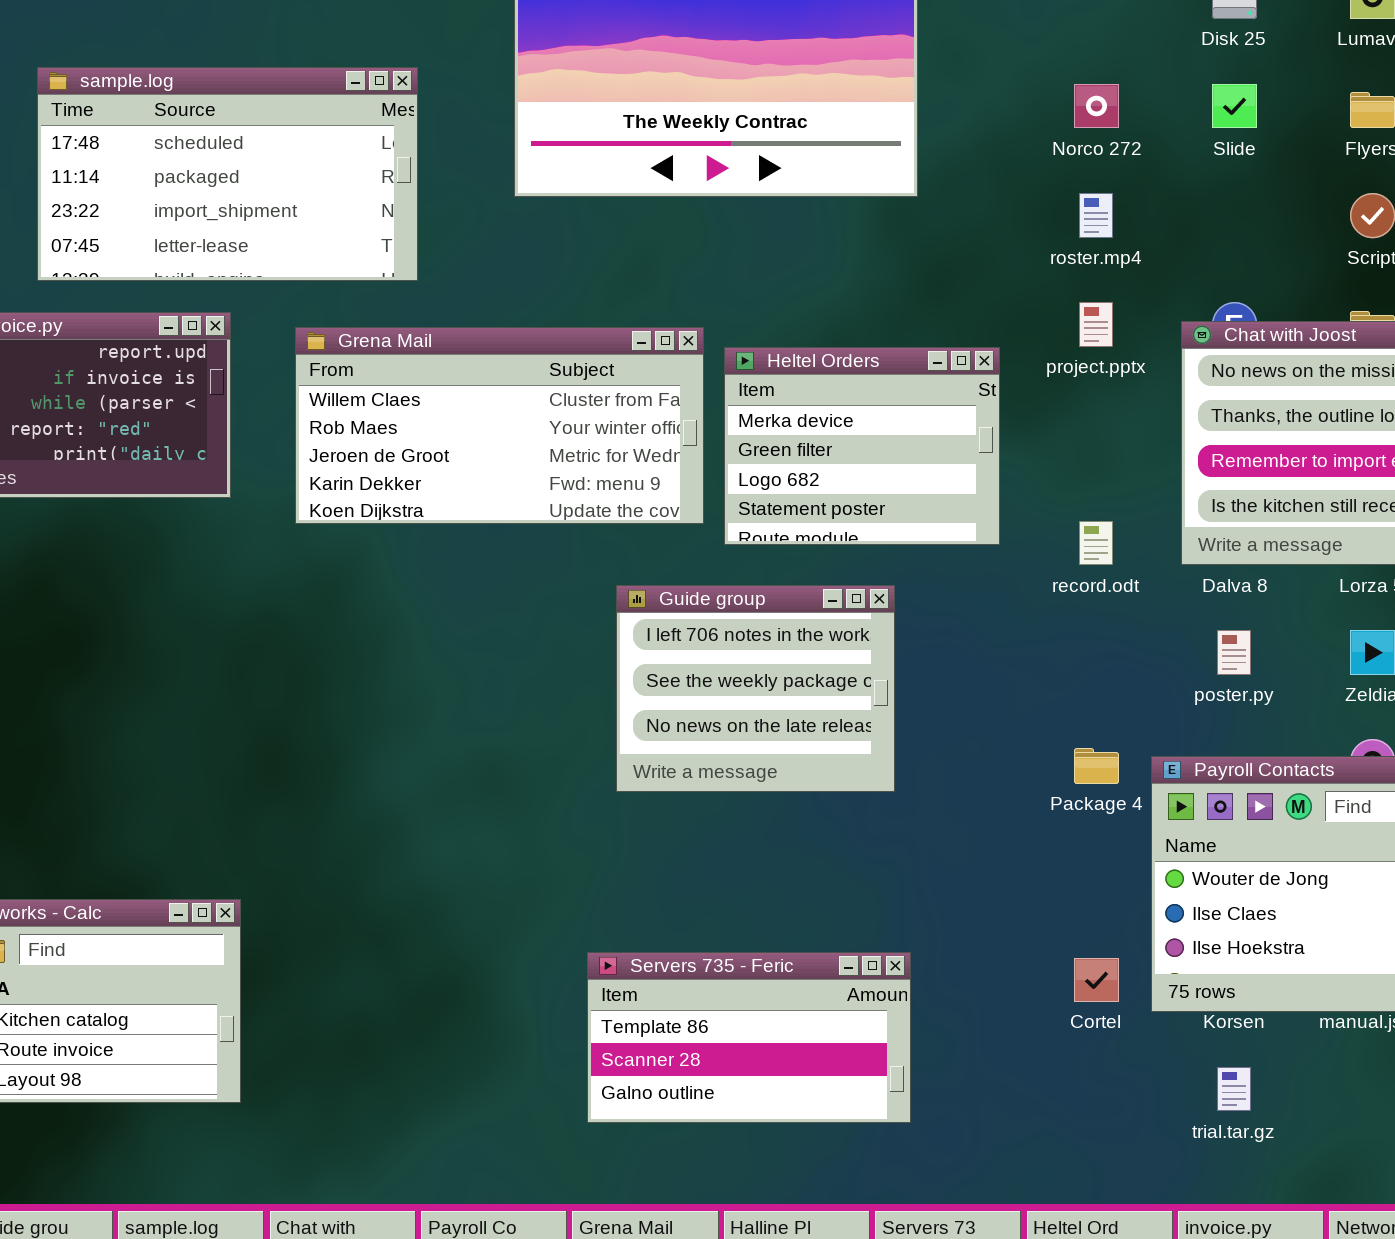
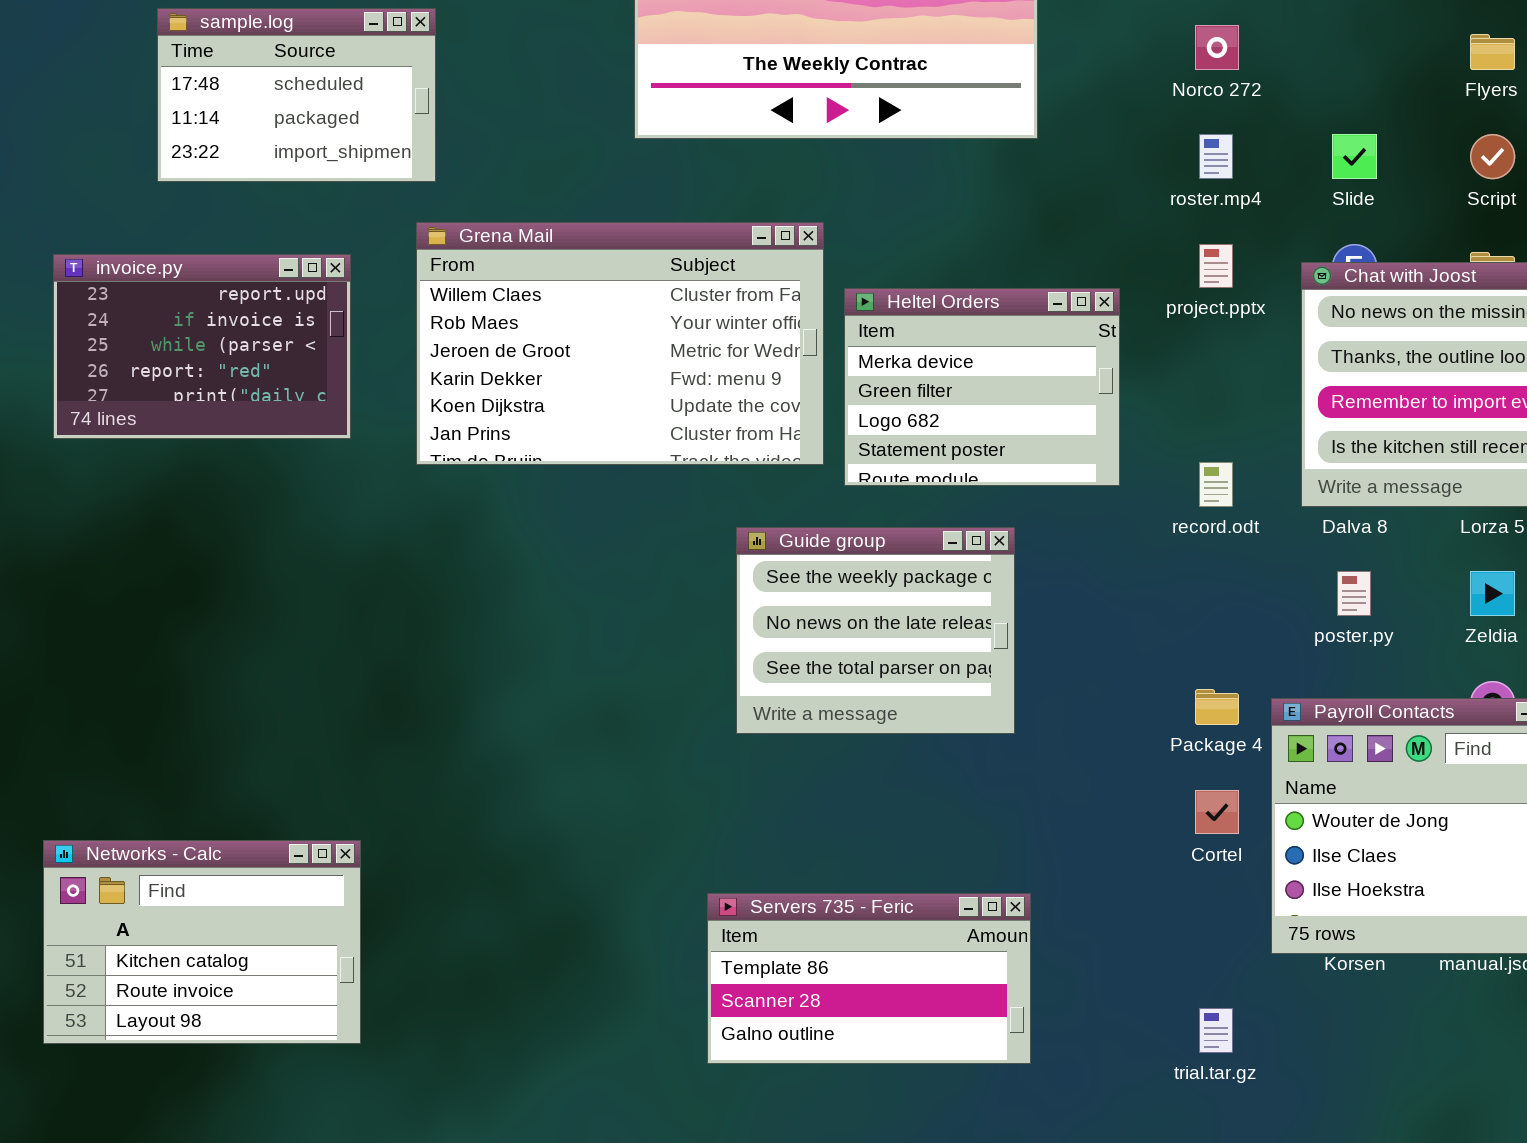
sample.log: [37,67,418,281] -> [157,8,436,182], resized
Slide: [1212,84,1257,128] -> [1332,134,1377,179], moved
Grena Mail: [295,327,704,524] -> [416,222,824,465], resized
Guide group: [616,585,895,792] -> [736,527,1015,734], scrolled down 1 row
Cortel: [1074,958,1119,1002] -> [1195,790,1239,834], moved
trial.tar.gz: [1217,1067,1251,1111] -> [1199,1008,1233,1053], moved

